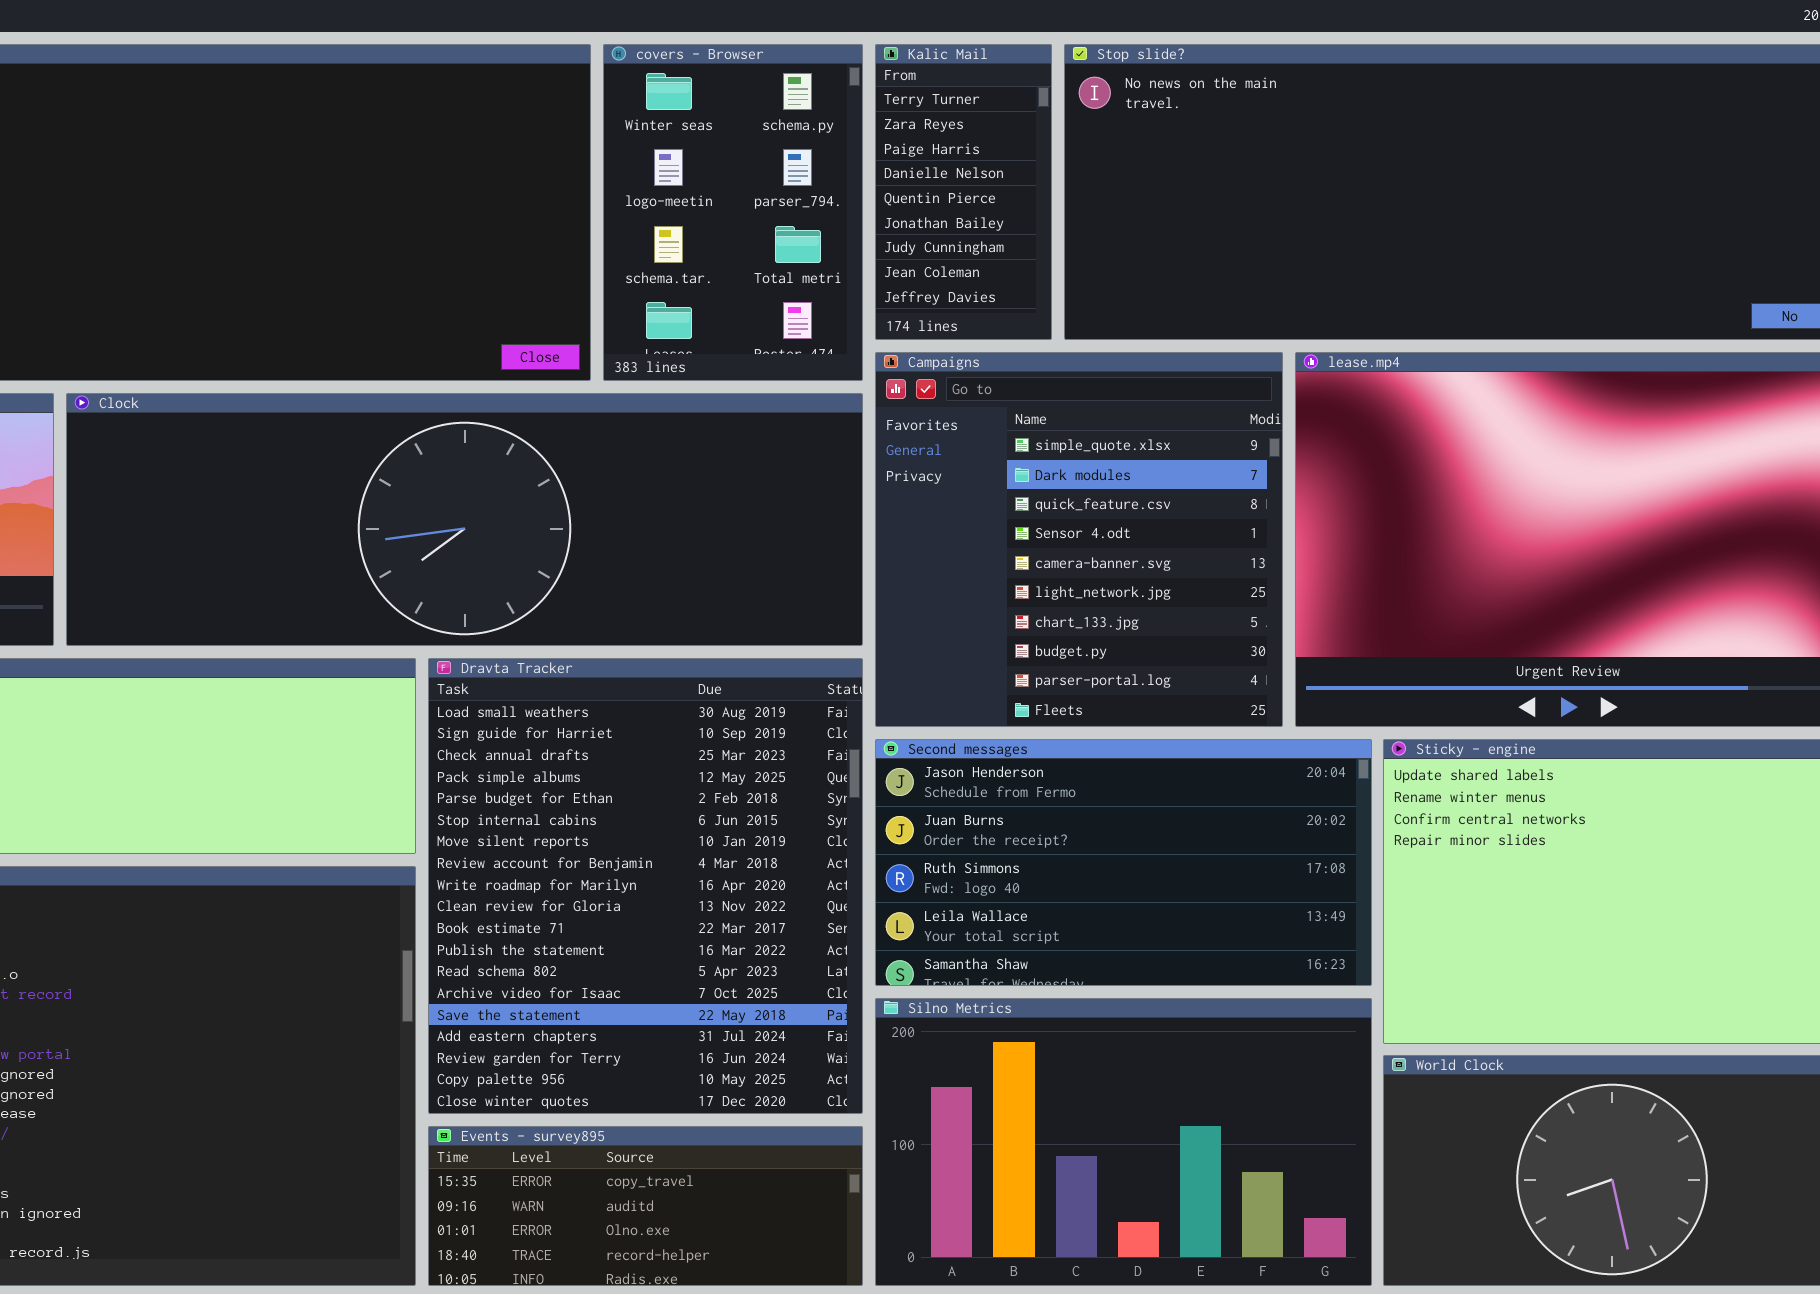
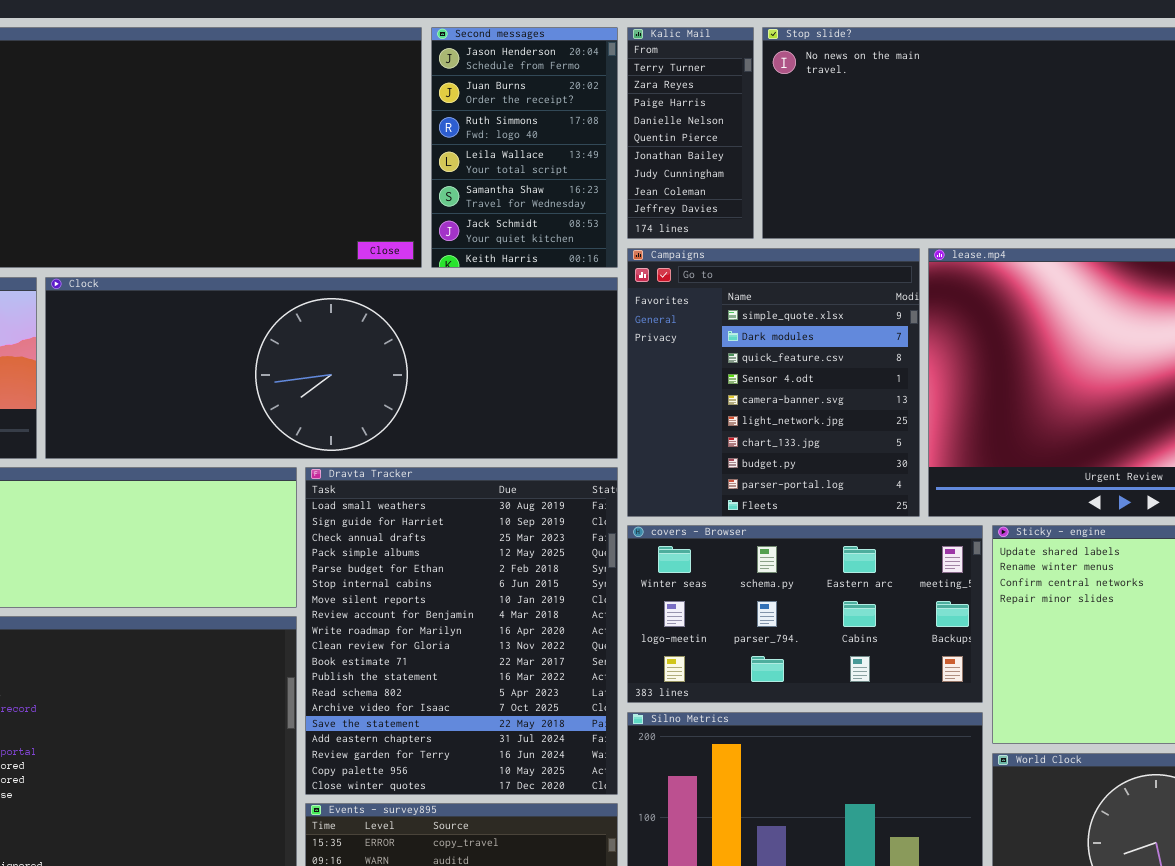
covers - Browser: [603,44,863,381] -> [627,525,983,703], moved, resized
Second messages: [875,739,1372,986] -> [431,27,618,268], moved, resized

